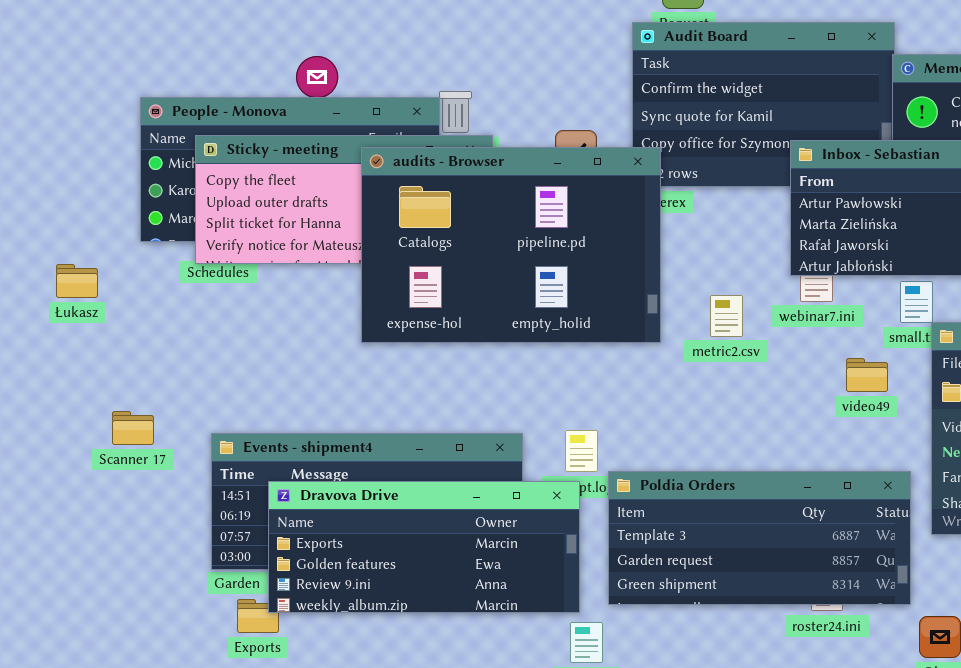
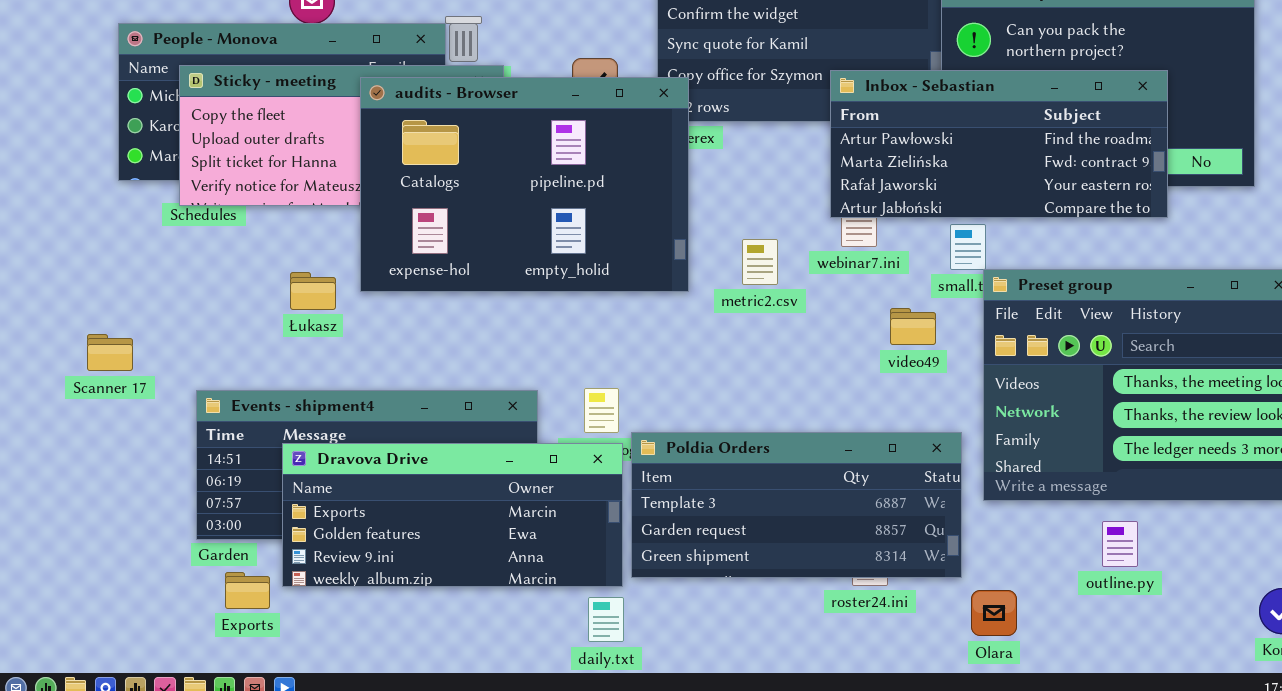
Łukasz: [56,264,98,298] -> [290,272,336,310], moved
Scanner 17: [112,411,154,445] -> [87,334,133,371], moved
Dravova Drive: [268,481,580,613] -> [282,443,623,587], moved

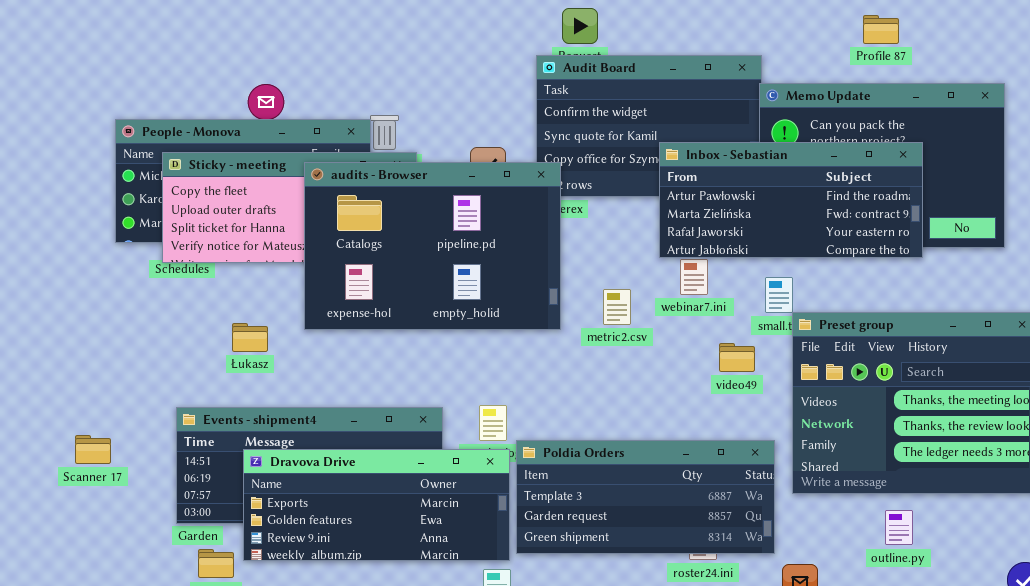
Inbox - Sebastian: [830,70,1168,218] -> [659,142,923,258], moved
Łukasz: [290,272,336,310] -> [232,323,268,352], moved
Scanner 17: [87,334,133,371] -> [75,435,111,464], moved

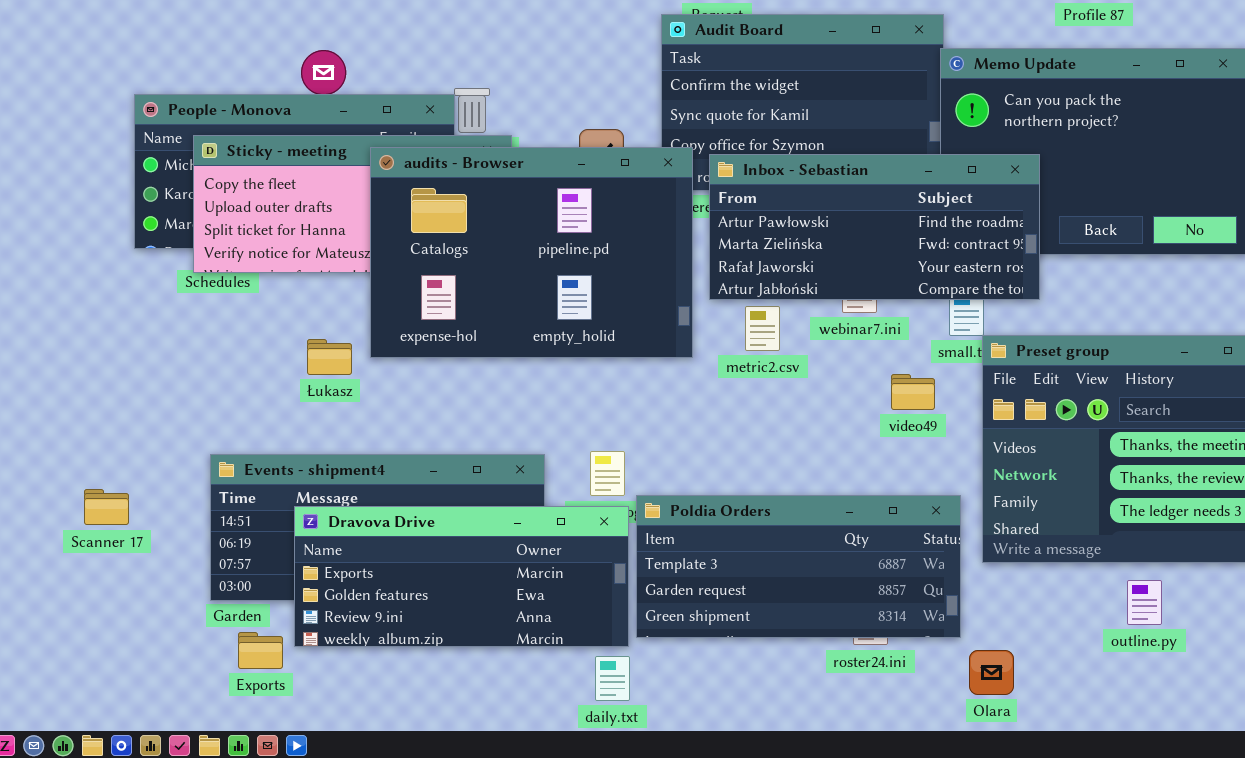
Inbox - Sebastian: [659,142,923,258] -> [709,154,1040,300], moved
Łukasz: [232,323,268,352] -> [307,339,352,375], moved
outline.py: [885,510,913,545] -> [1127,580,1162,625], moved

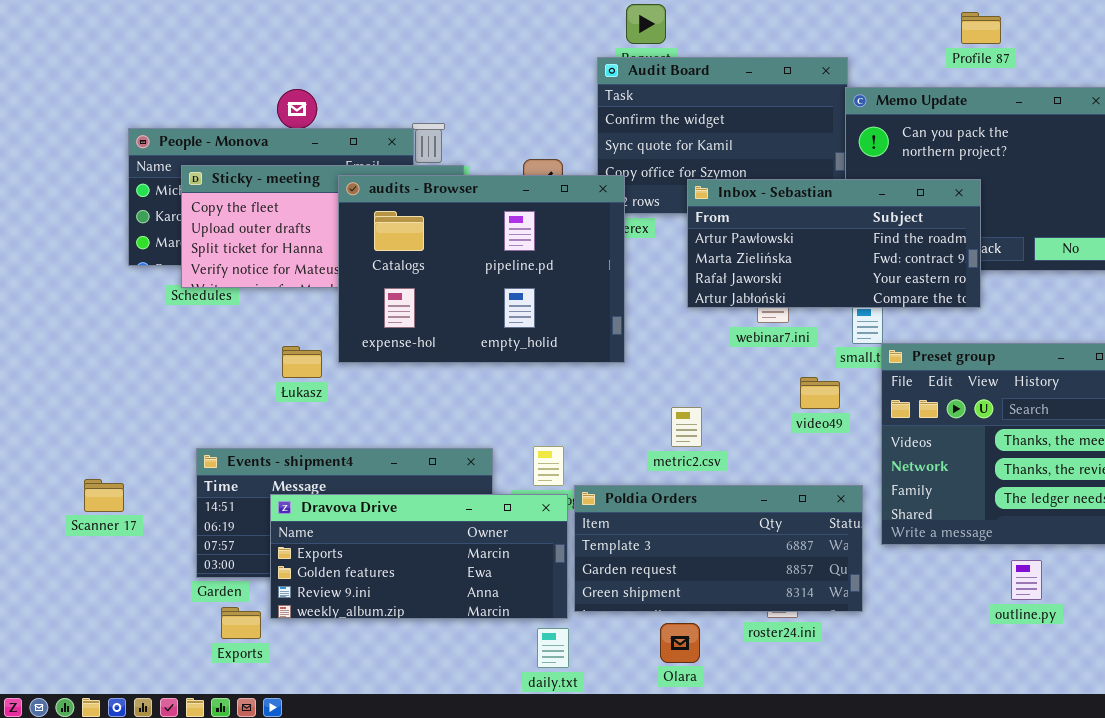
Inbox - Sebastian: [709,154,1040,300] -> [687,179,981,308], moved
metric2.csv: [745,306,780,351] -> [671,407,702,447], moved
Olara: [969,650,1014,695] -> [660,623,700,663], moved

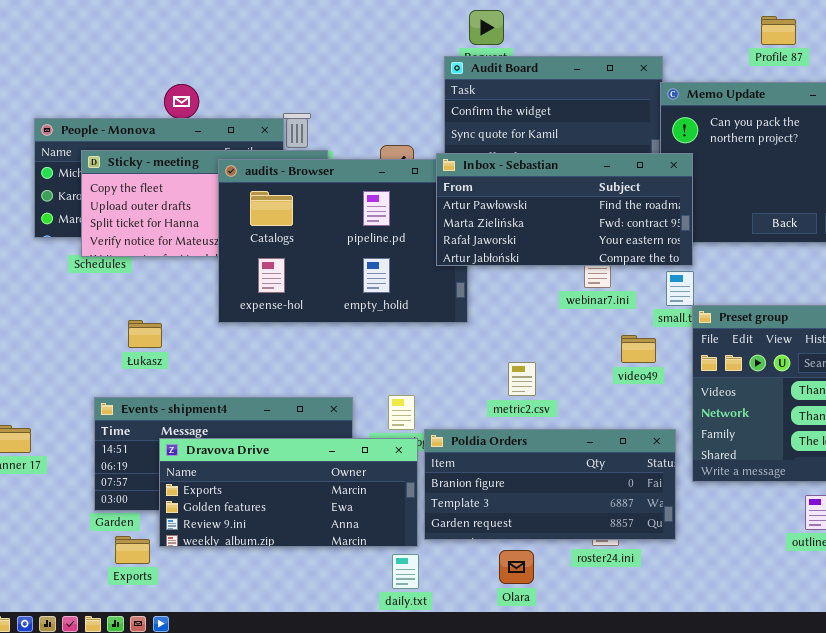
Inbox - Sebastian: [687,179,981,308] -> [436,153,693,266], moved
Łukasz: [282,346,322,378] -> [128,320,162,348], moved
Poldia Orders: [574,485,863,612] -> [424,429,676,540], scrolled up 1 row

